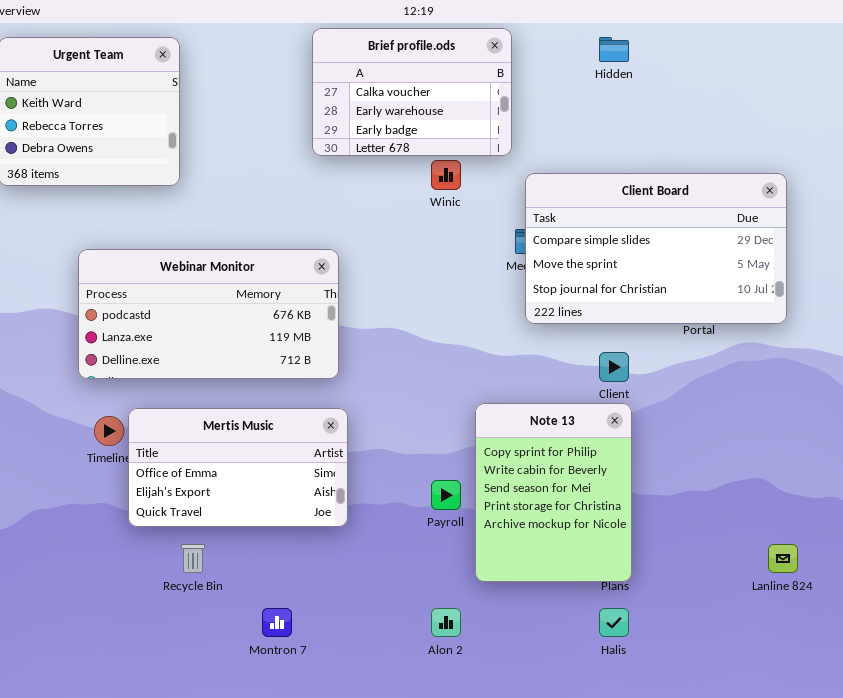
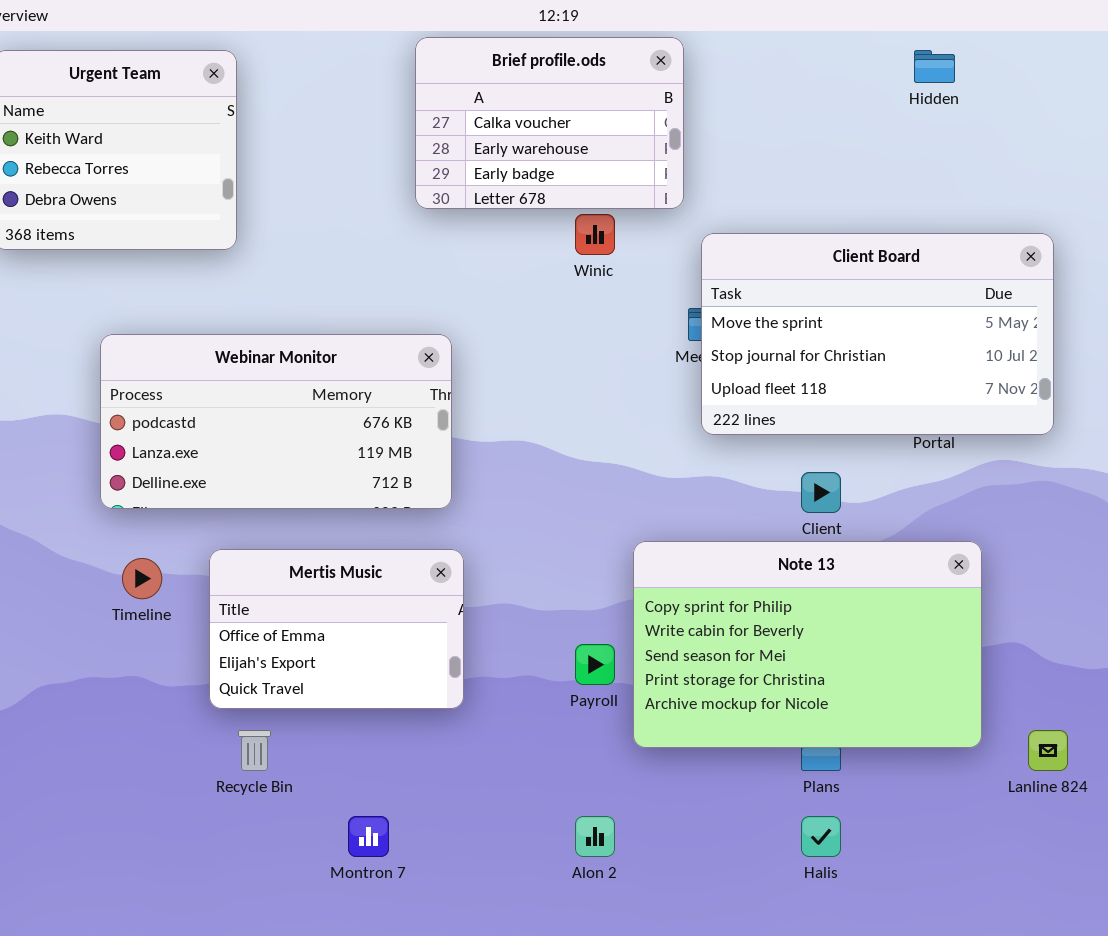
Hidden: [599,37,629,62] -> [914,50,955,83], moved
Client Board: [525,173,787,324] -> [701,233,1054,435], scrolled down 1 row
Note 13: [475,403,632,582] -> [633,541,982,748], resized
Mertis Music: [128,408,348,527] -> [209,549,464,709], resized

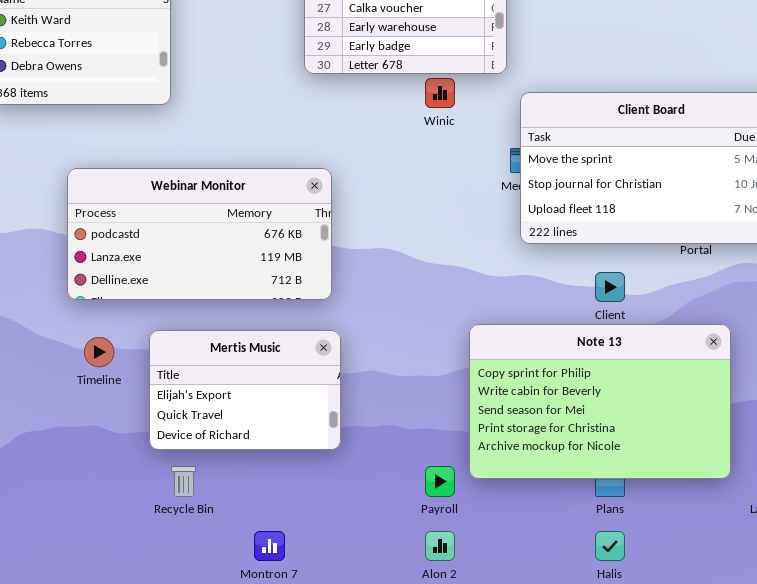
Mertis Music: [209,549,464,709] -> [149,330,341,450], scrolled down 1 row
Payroll: [575,644,615,685] -> [425,466,455,497], moved

